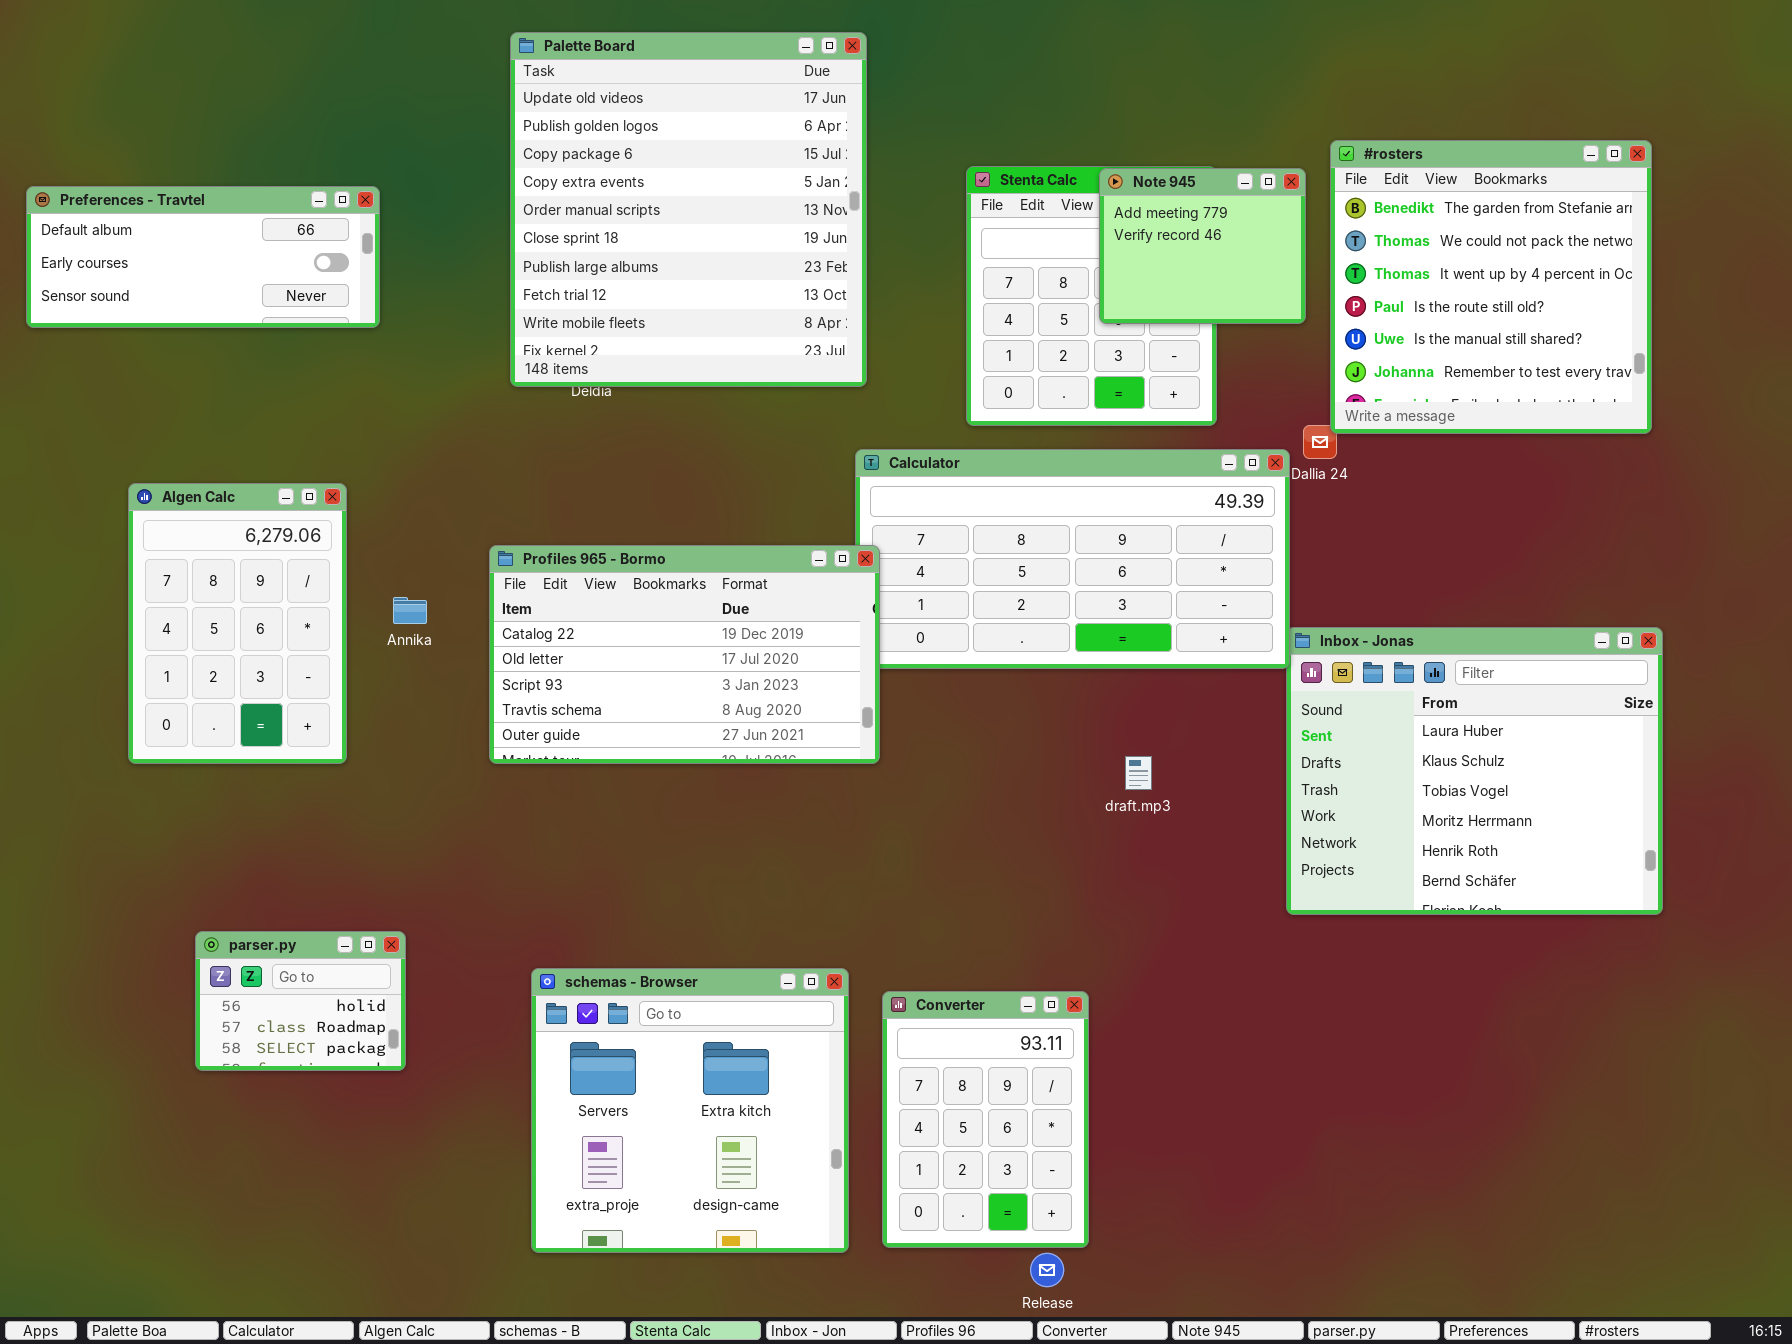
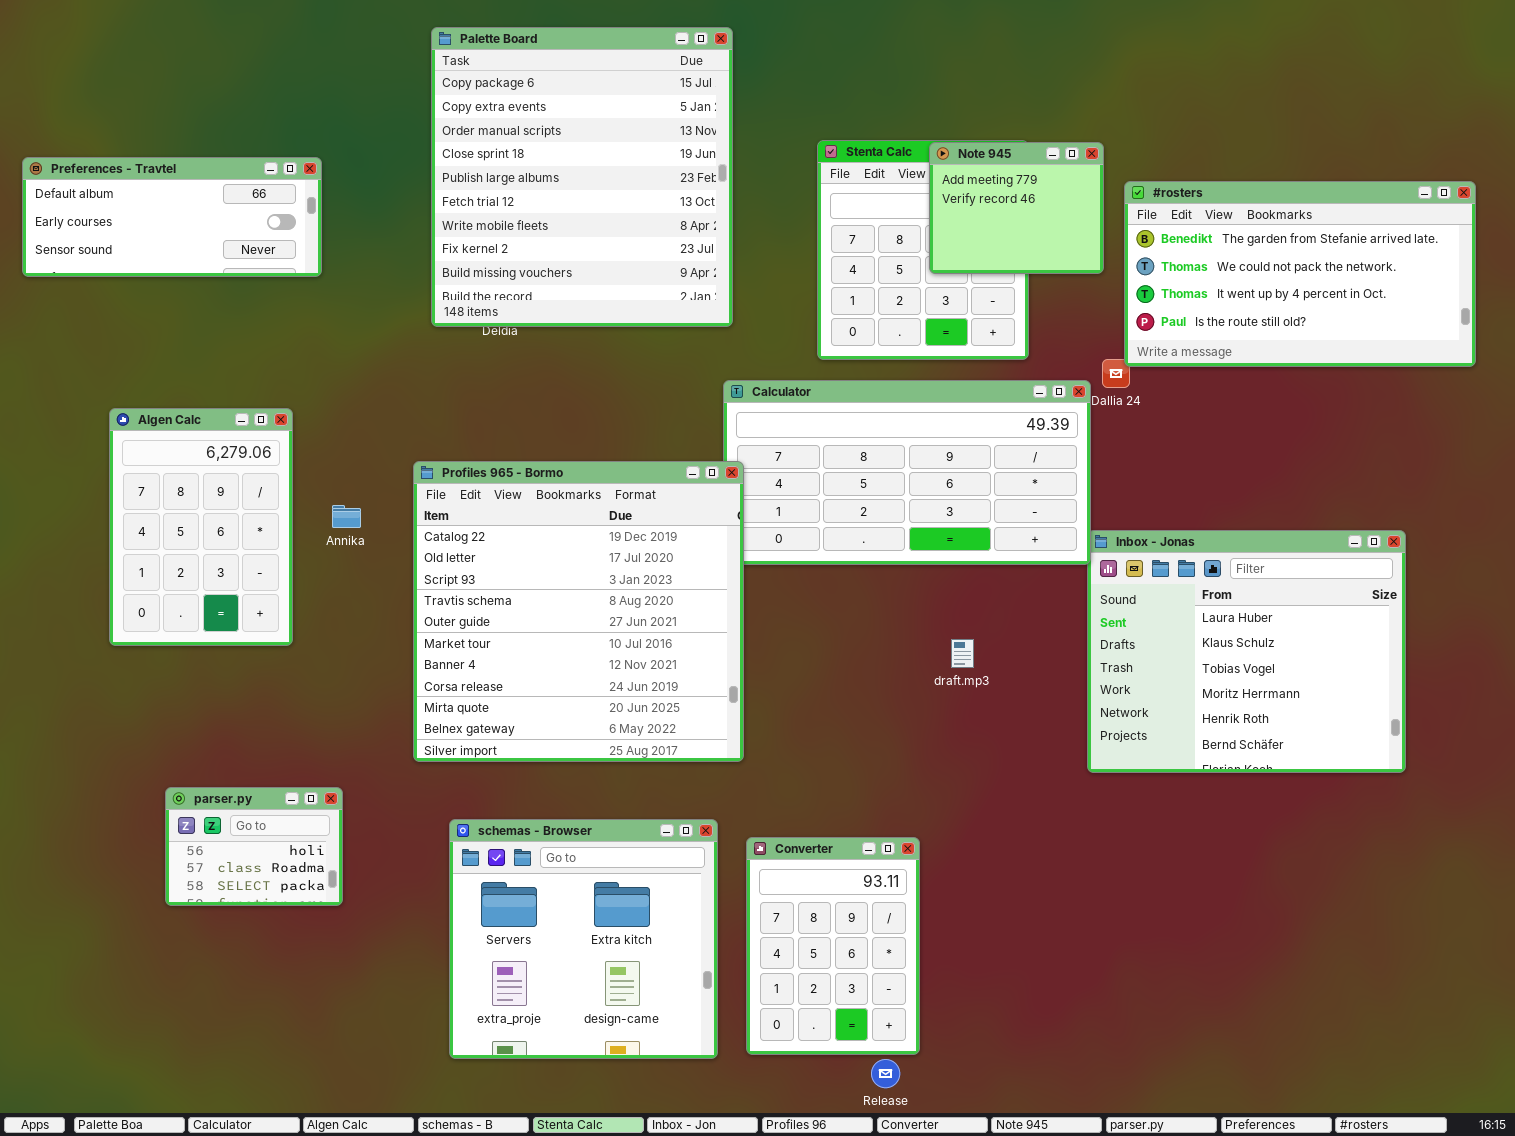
Palette Board: [510,32,867,387] -> [431,27,733,327], scrolled down 2 rows
#rosters: [1330,140,1652,434] -> [1124,181,1476,367], resized
Profiles 965 - Bormo: [489,545,880,764] -> [413,461,744,762], resized

